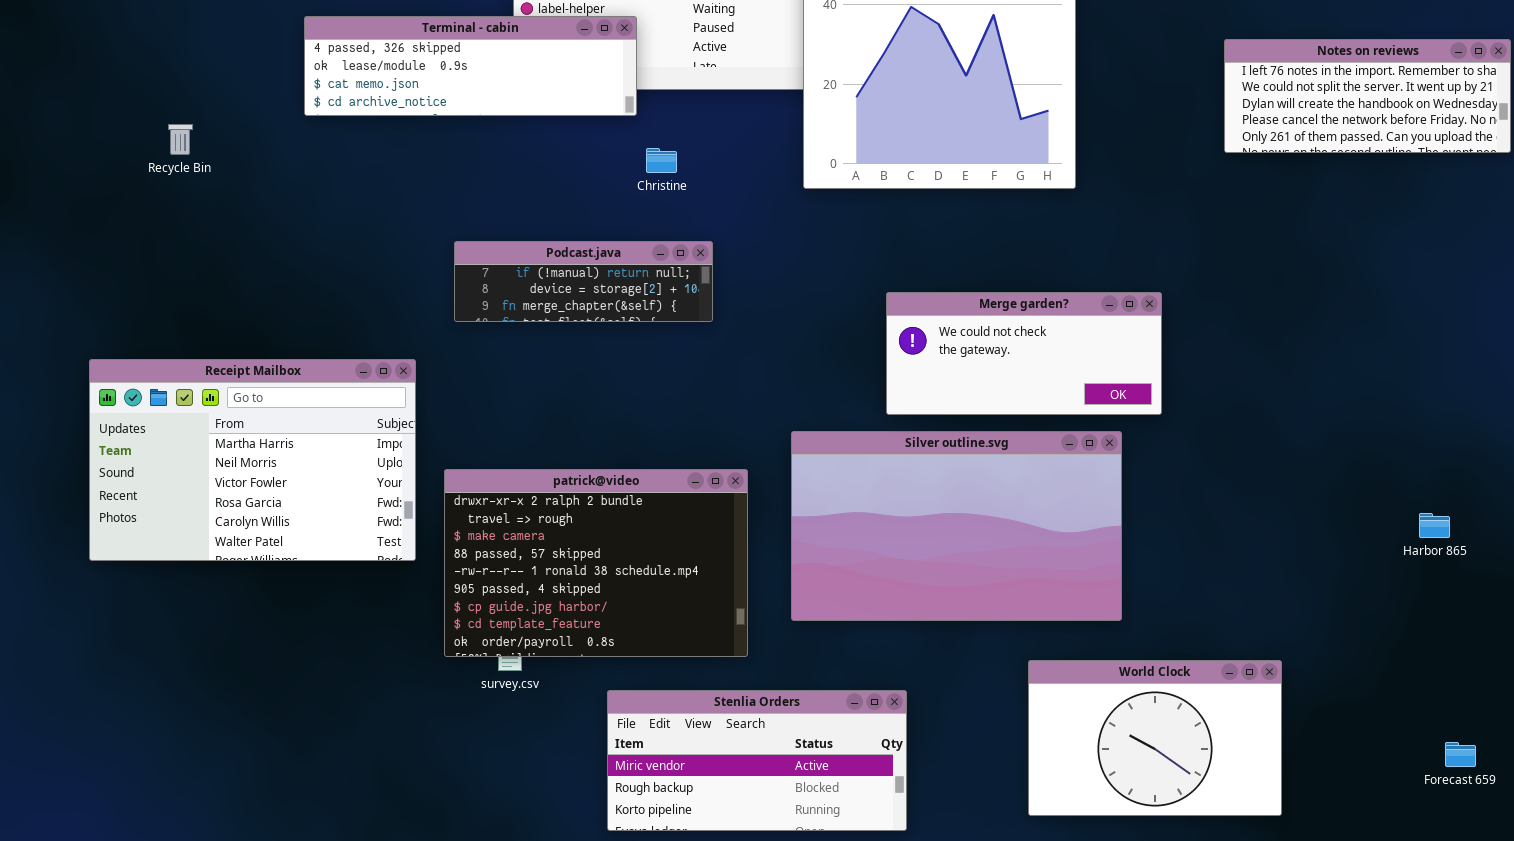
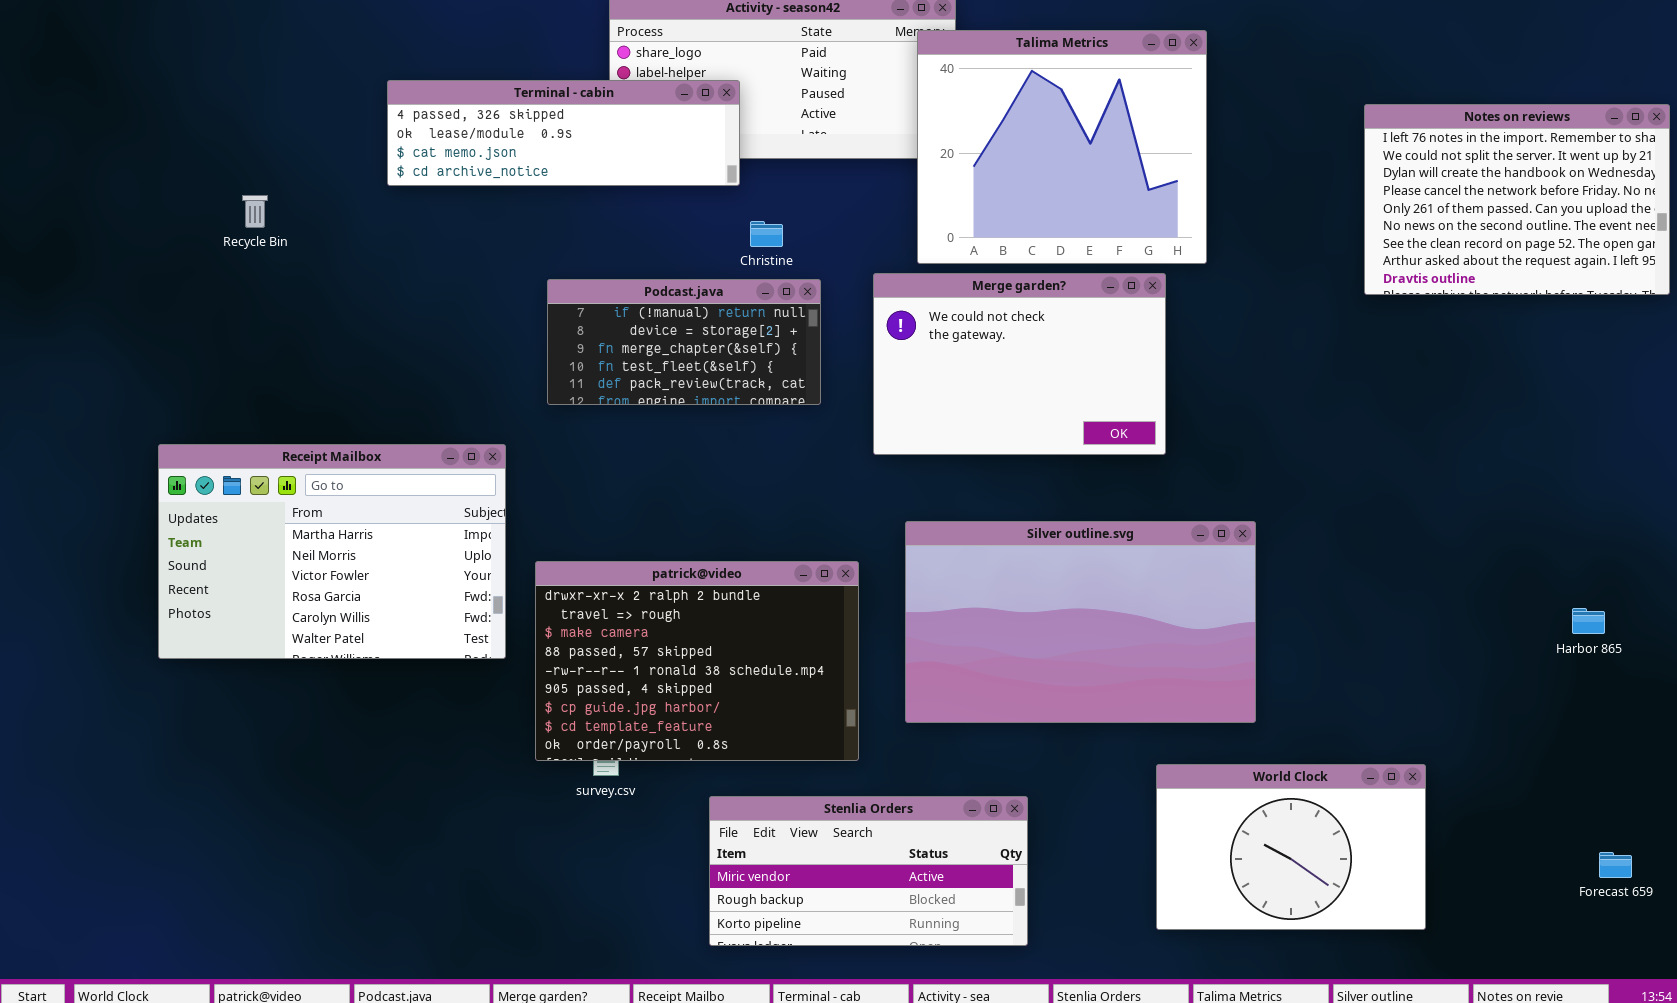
Notes on reviews: [1224,39,1511,153] -> [1364,104,1670,295], resized
Podcast.java: [454,241,713,322] -> [547,279,821,405], resized
Merge garden?: [886,292,1162,415] -> [873,273,1166,455], moved, resized

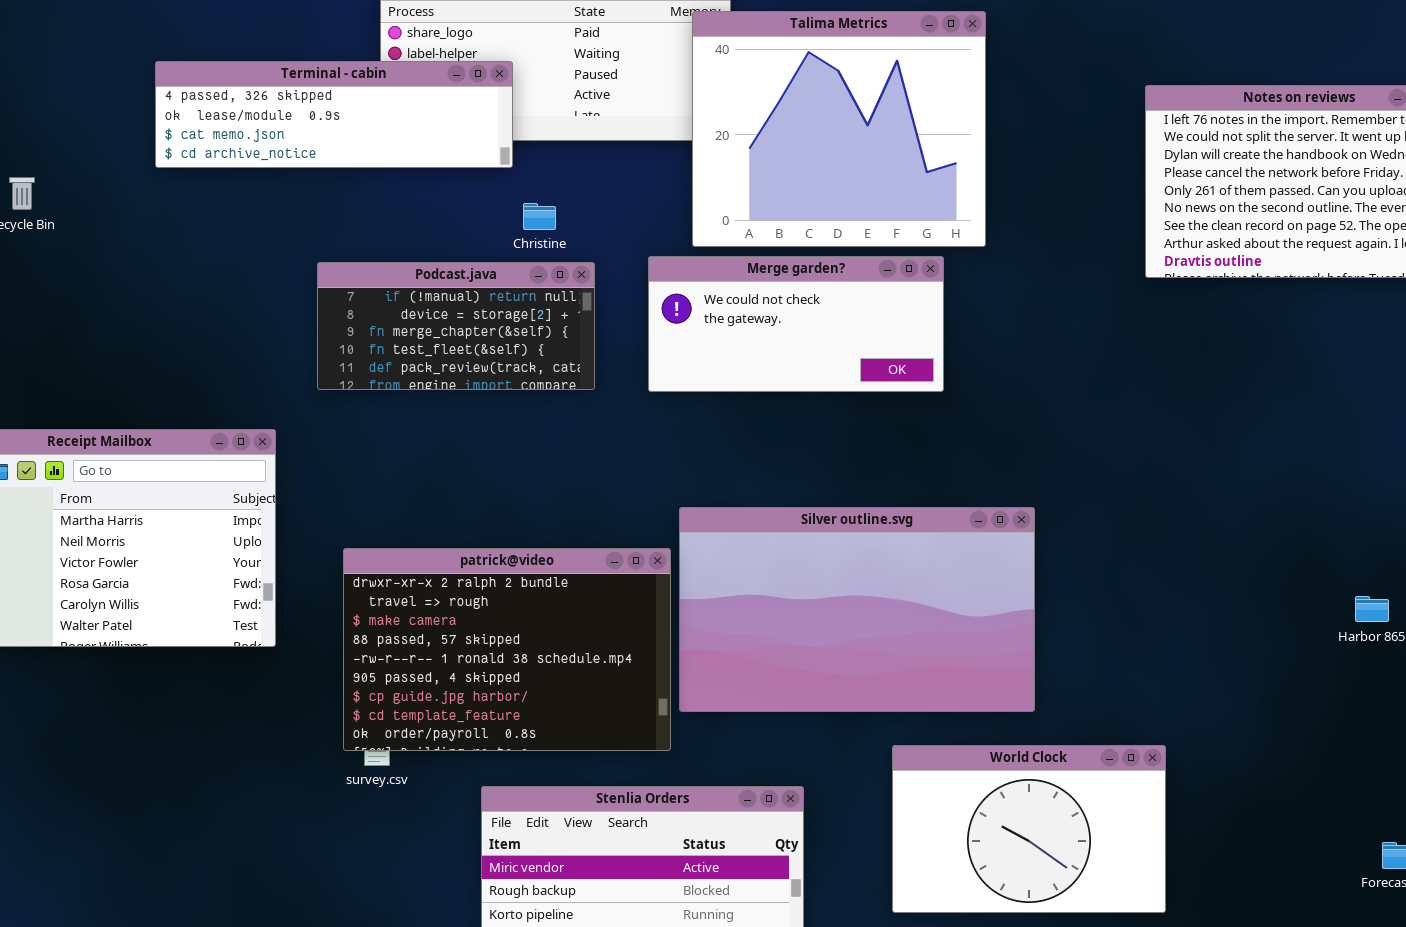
Merge garden?: [873,273,1166,455] -> [648,256,944,392], resized
patrick@video: [535,561,859,761] -> [343,548,671,751], moved
World Clock: [1156,764,1426,930] -> [892,745,1166,913], moved

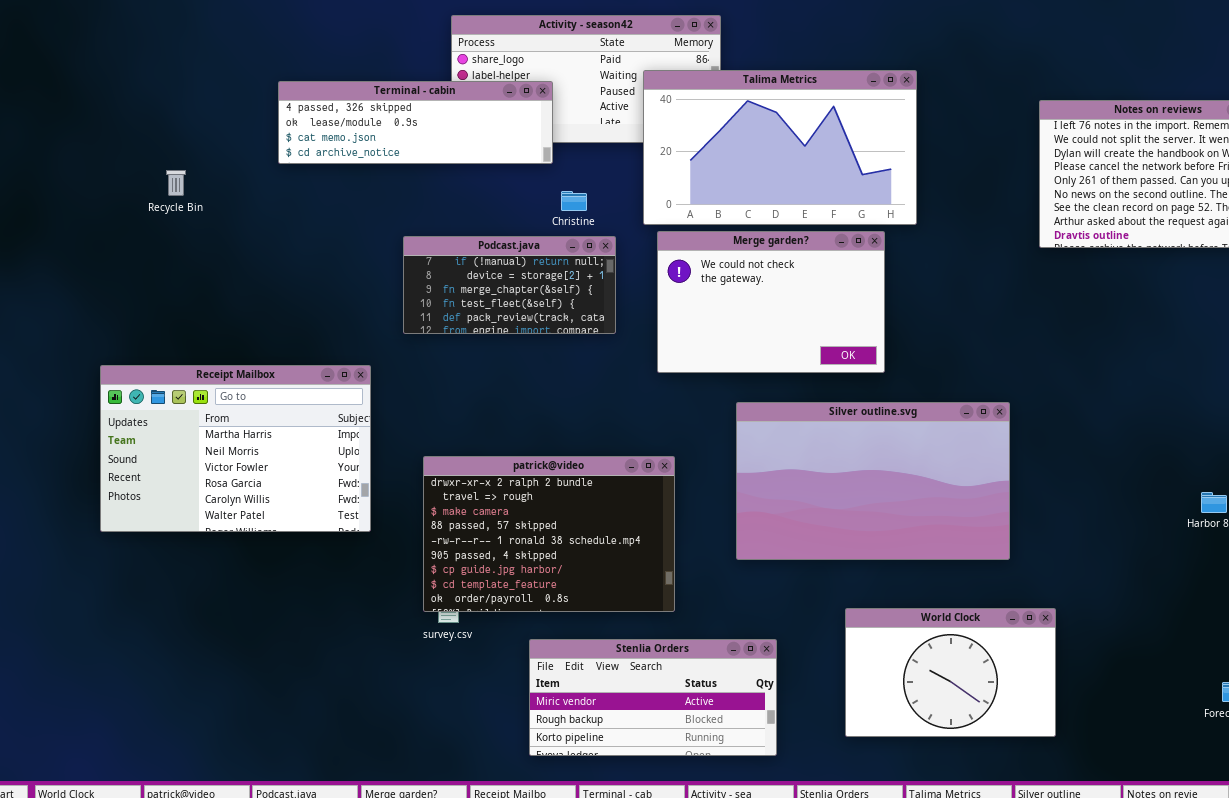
Talima Metrics: [692,11,986,247] -> [643,70,917,225], resized
Merge garden?: [648,256,944,392] -> [657,231,885,373], resized
Silver outline.svg: [679,507,1035,712] -> [736,402,1010,560], moved

